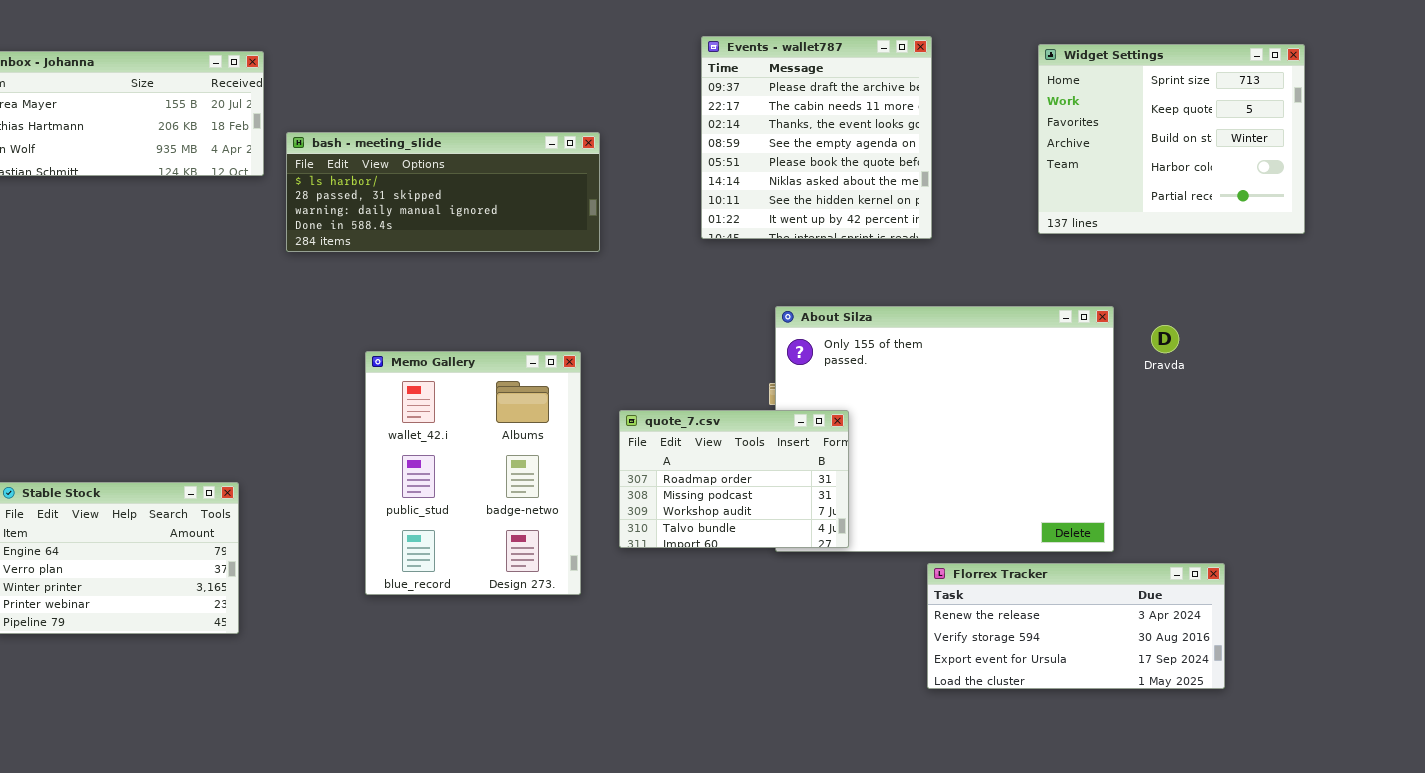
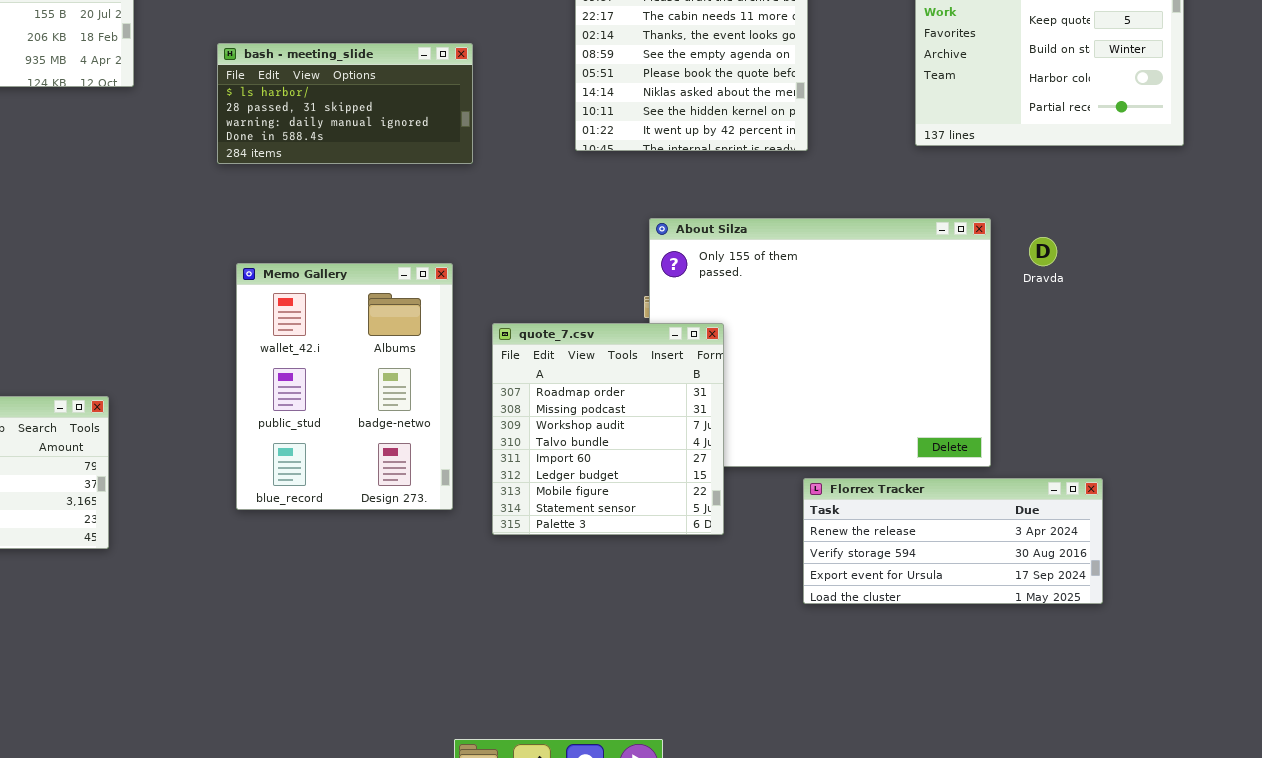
bash - meeting_slide: [286,132,600,252] -> [217,43,473,164], resized
quote_7.csv: [619,410,849,548] -> [492,323,724,535], resized

